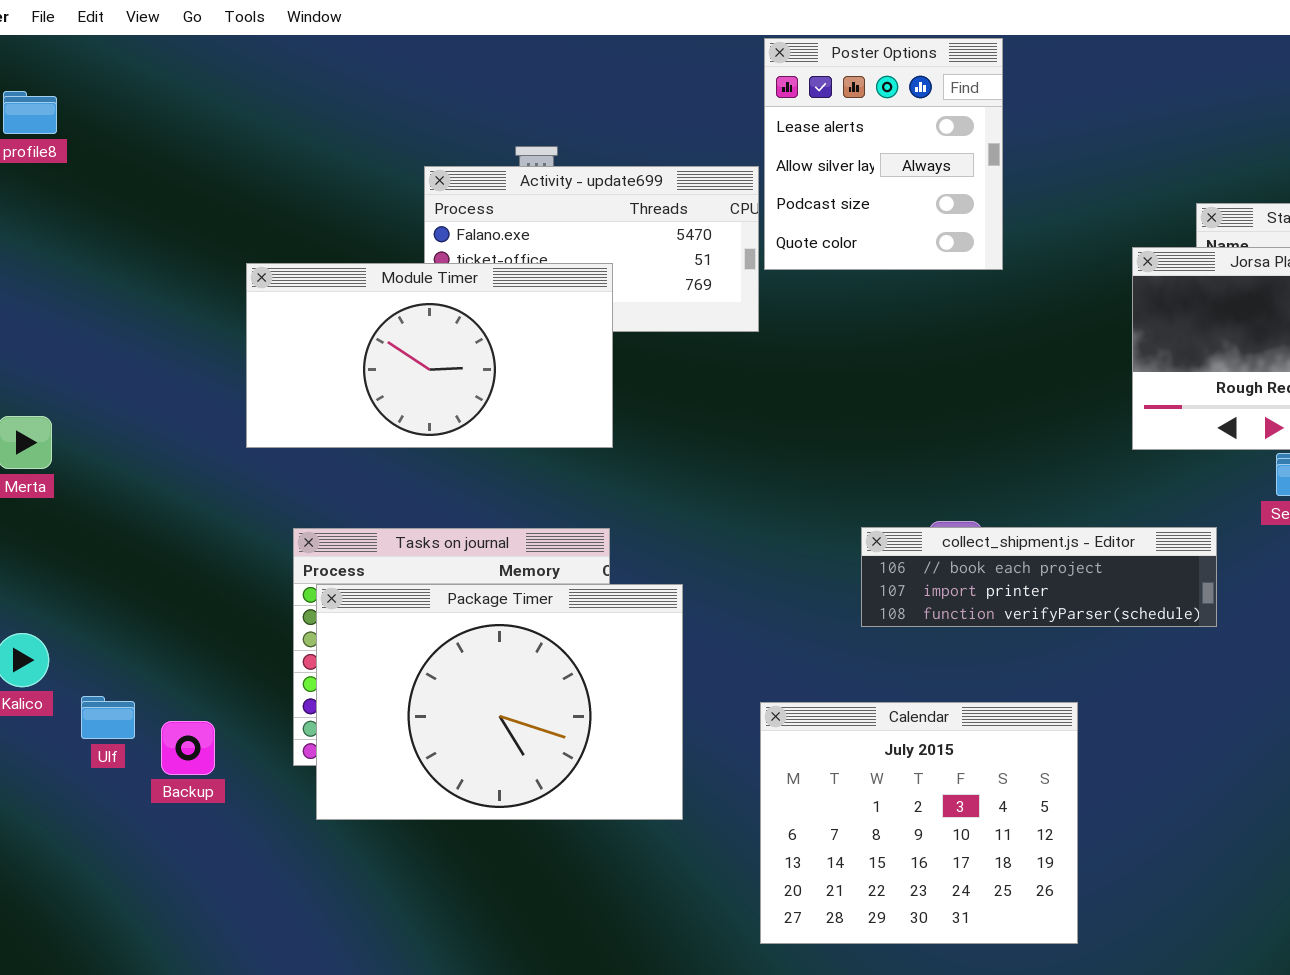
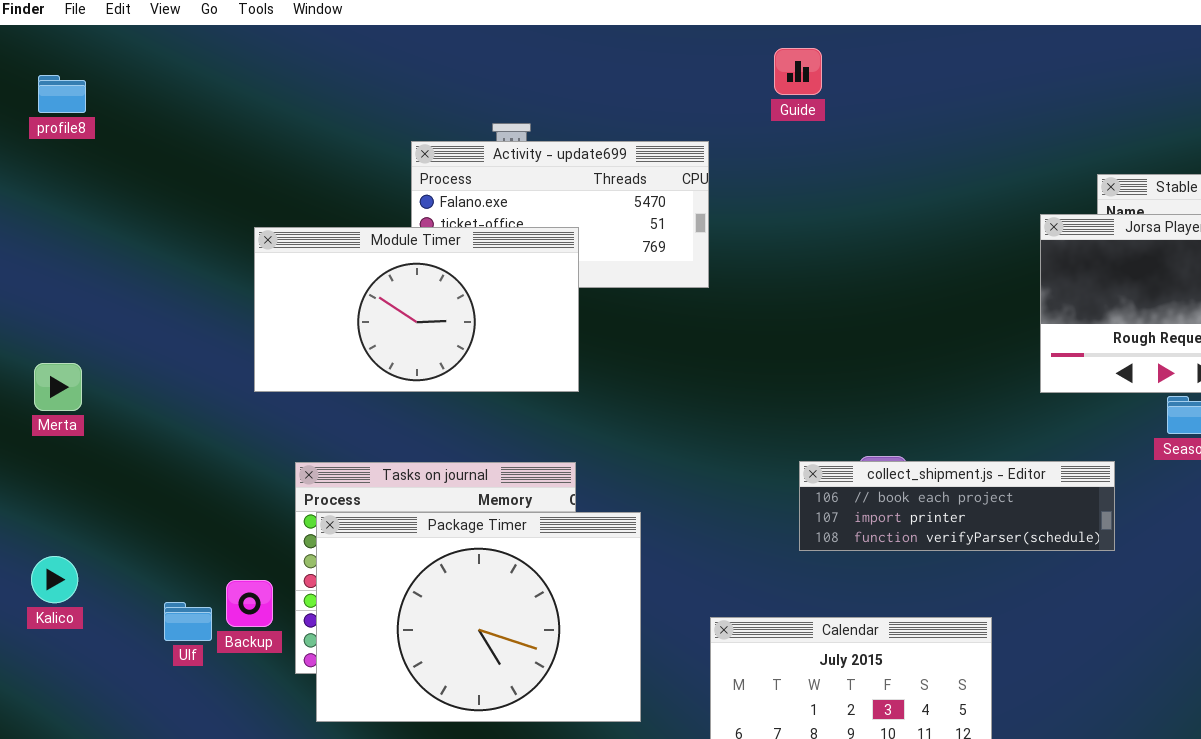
Poster Options: [764,38,1003,270] -> none, closed
Ulf: [81,696,135,739] -> [164,602,212,641], moved
Backup: [161,721,215,775] -> [226,580,273,627], moved

